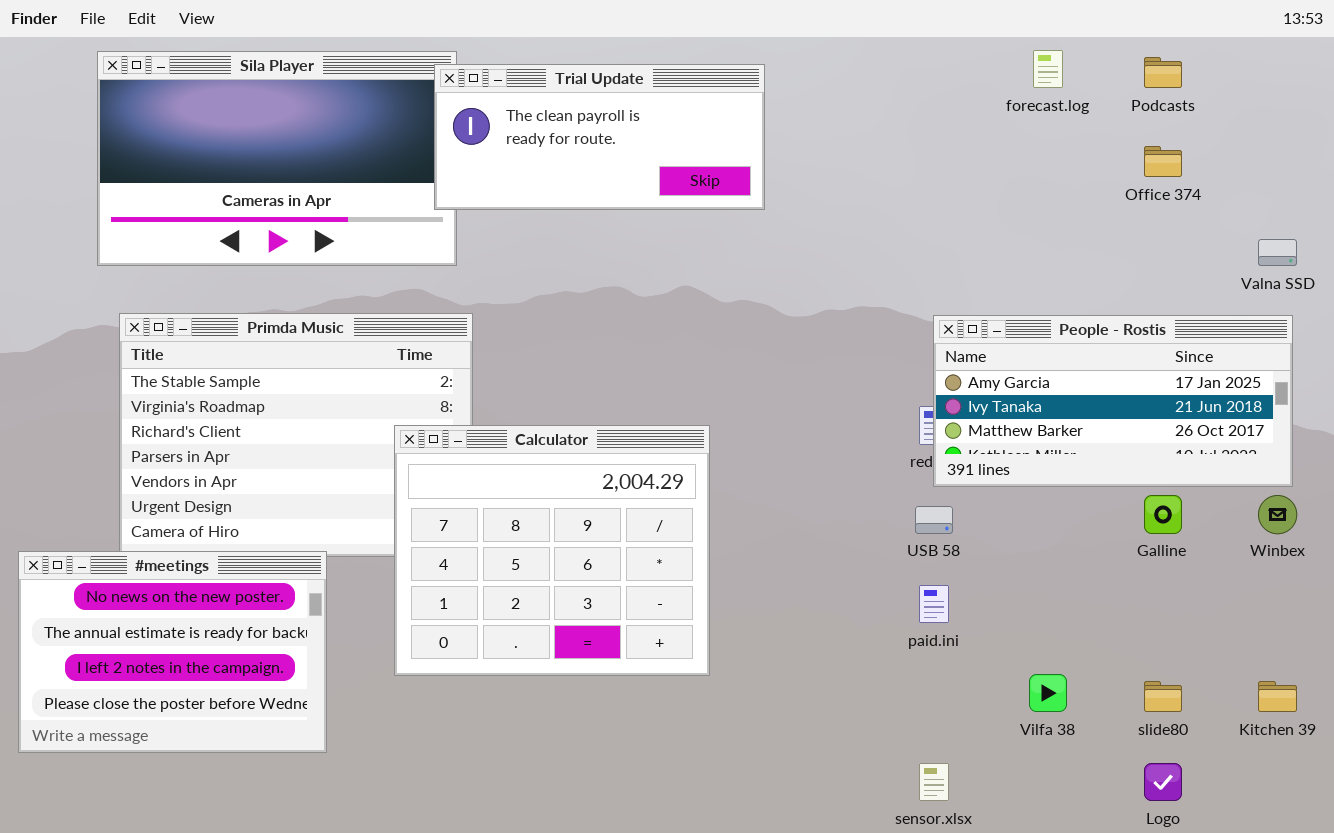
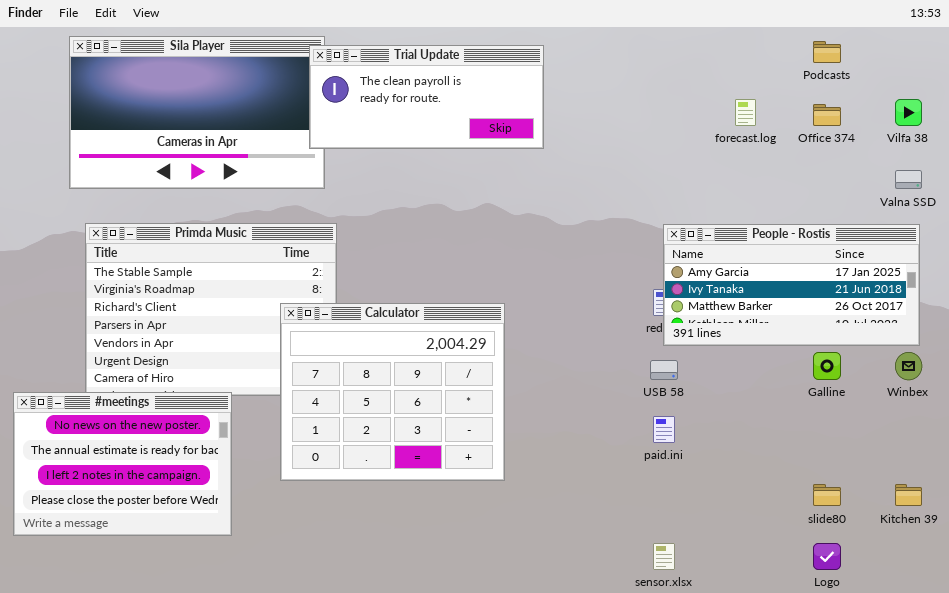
forecast.log: [1033,50,1063,88] -> [735,99,756,126], moved
Vilfa 38: [1029,674,1067,712] -> [895,99,922,126], moved

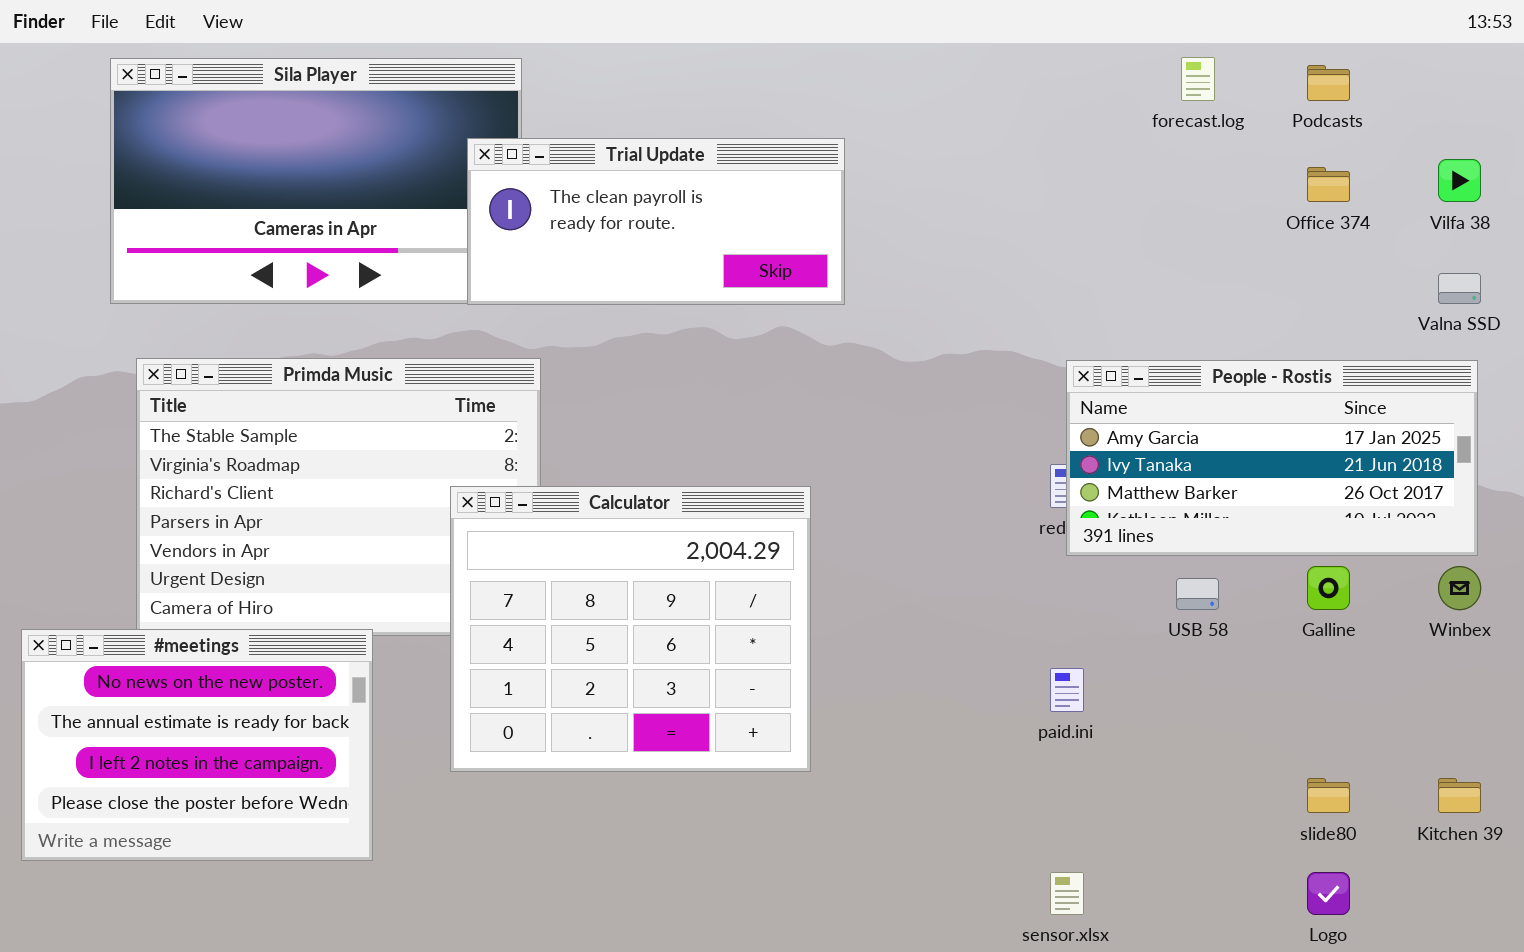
Trial Update: [309,45,544,149] -> [467,138,845,305], moved
forecast.log: [735,99,756,126] -> [1181,57,1215,101], moved
USB 58: [650,360,678,380] -> [1176,578,1219,610], moved

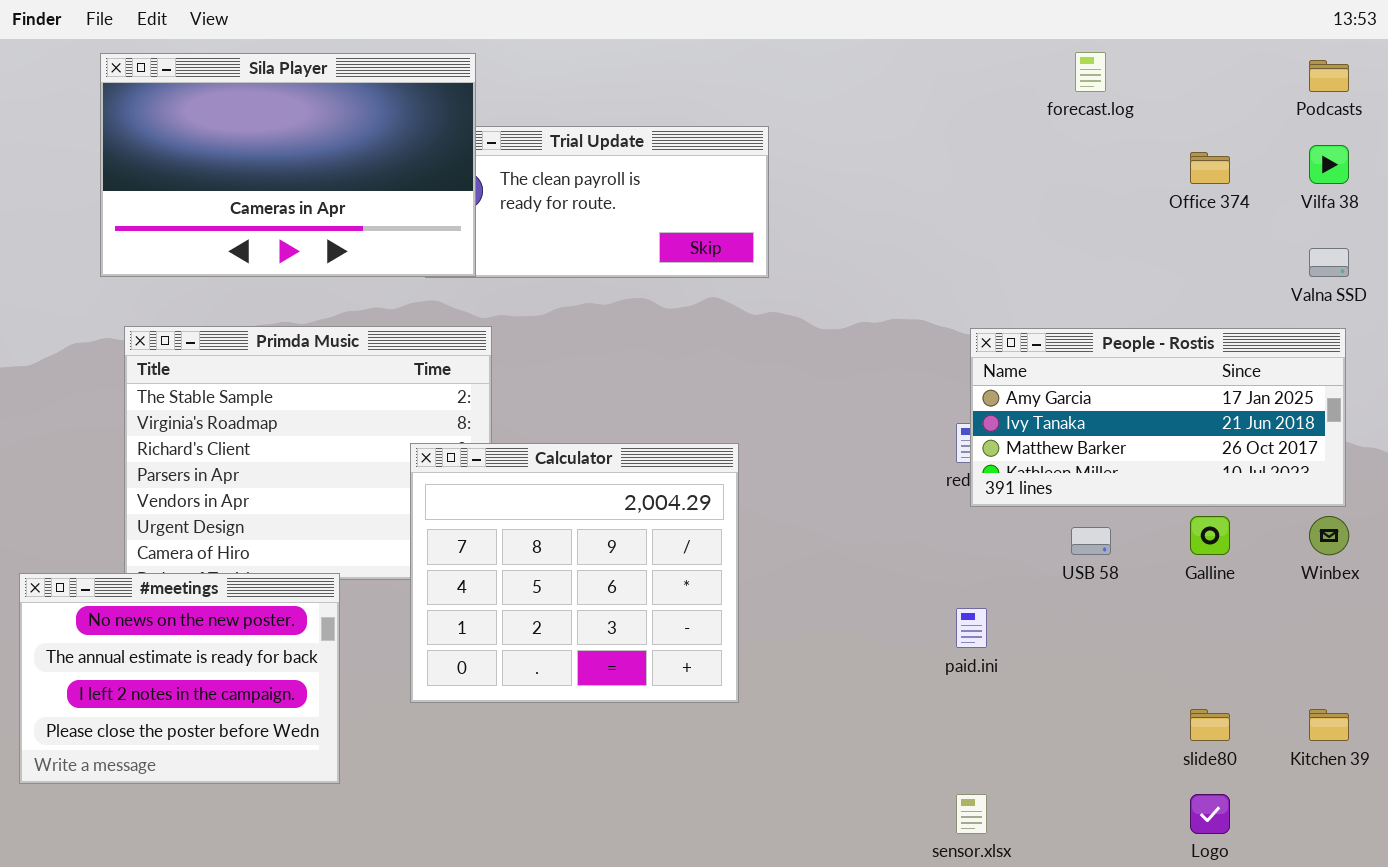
Sila Player: [110,58,522,304] -> [100,53,476,277], raised
Podcasts: [1307,65,1350,101] -> [1309,60,1349,92], moved

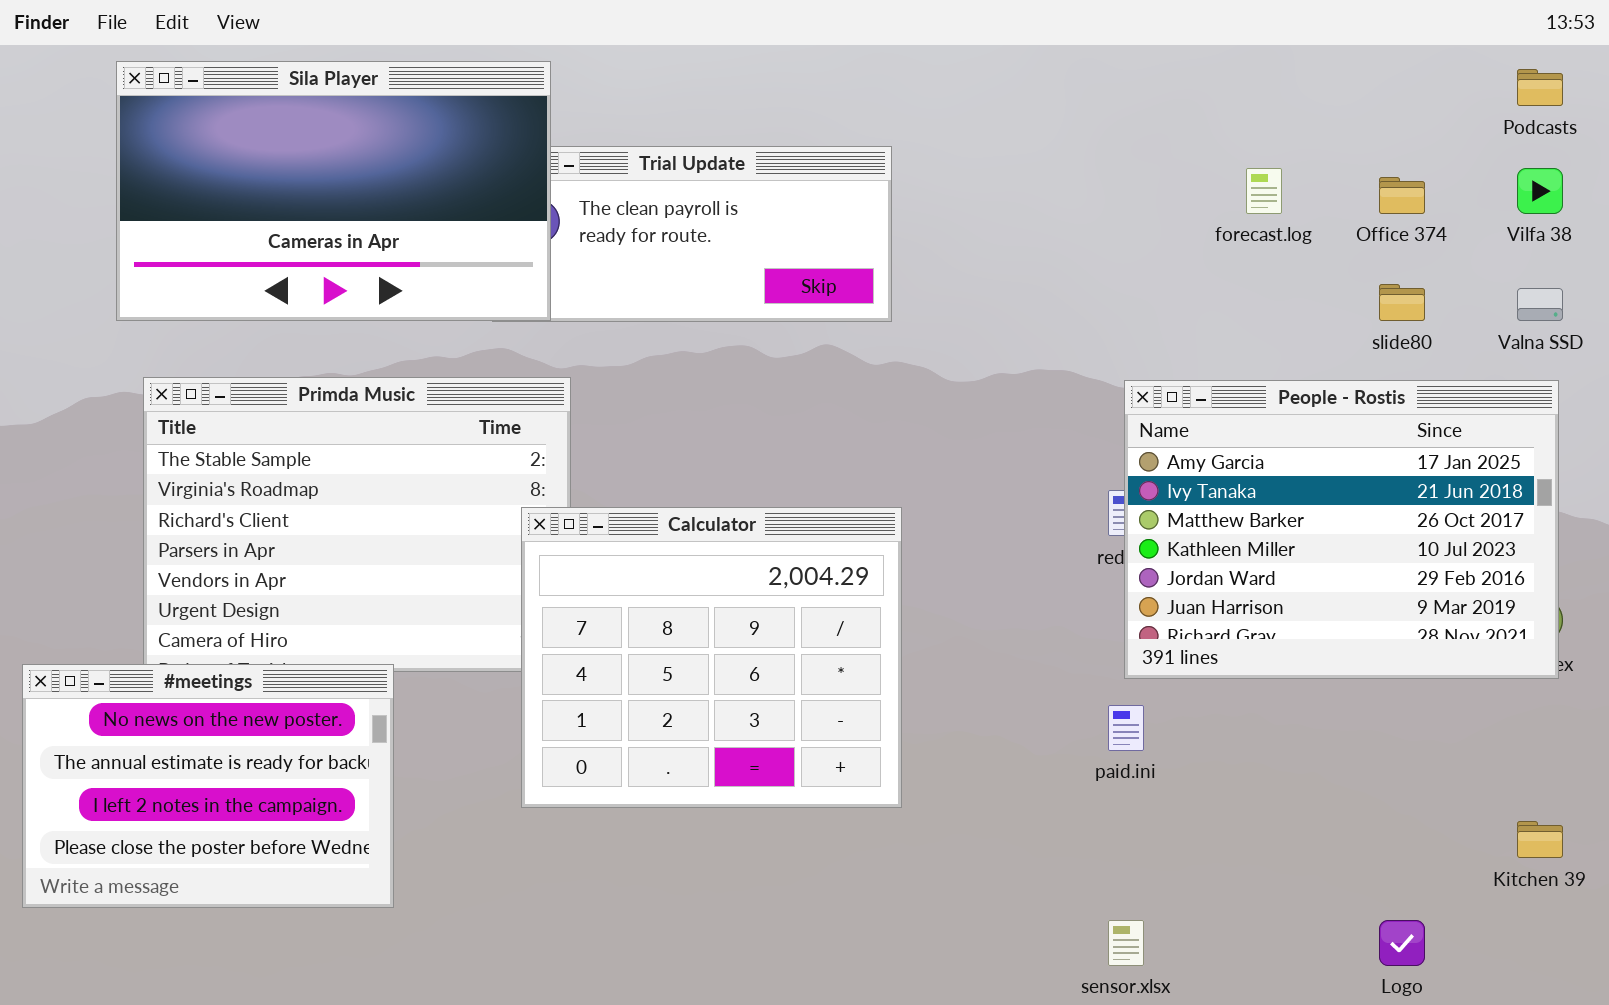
forecast.log: [1075,52,1106,92] -> [1246,168,1282,214], moved
People - Rostis: [970,328,1346,507] -> [1124,380,1559,679], resized
Calculator: [410,443,739,703] -> [521,507,902,808], moved
slide80: [1190,709,1230,741] -> [1379,284,1425,321], moved

